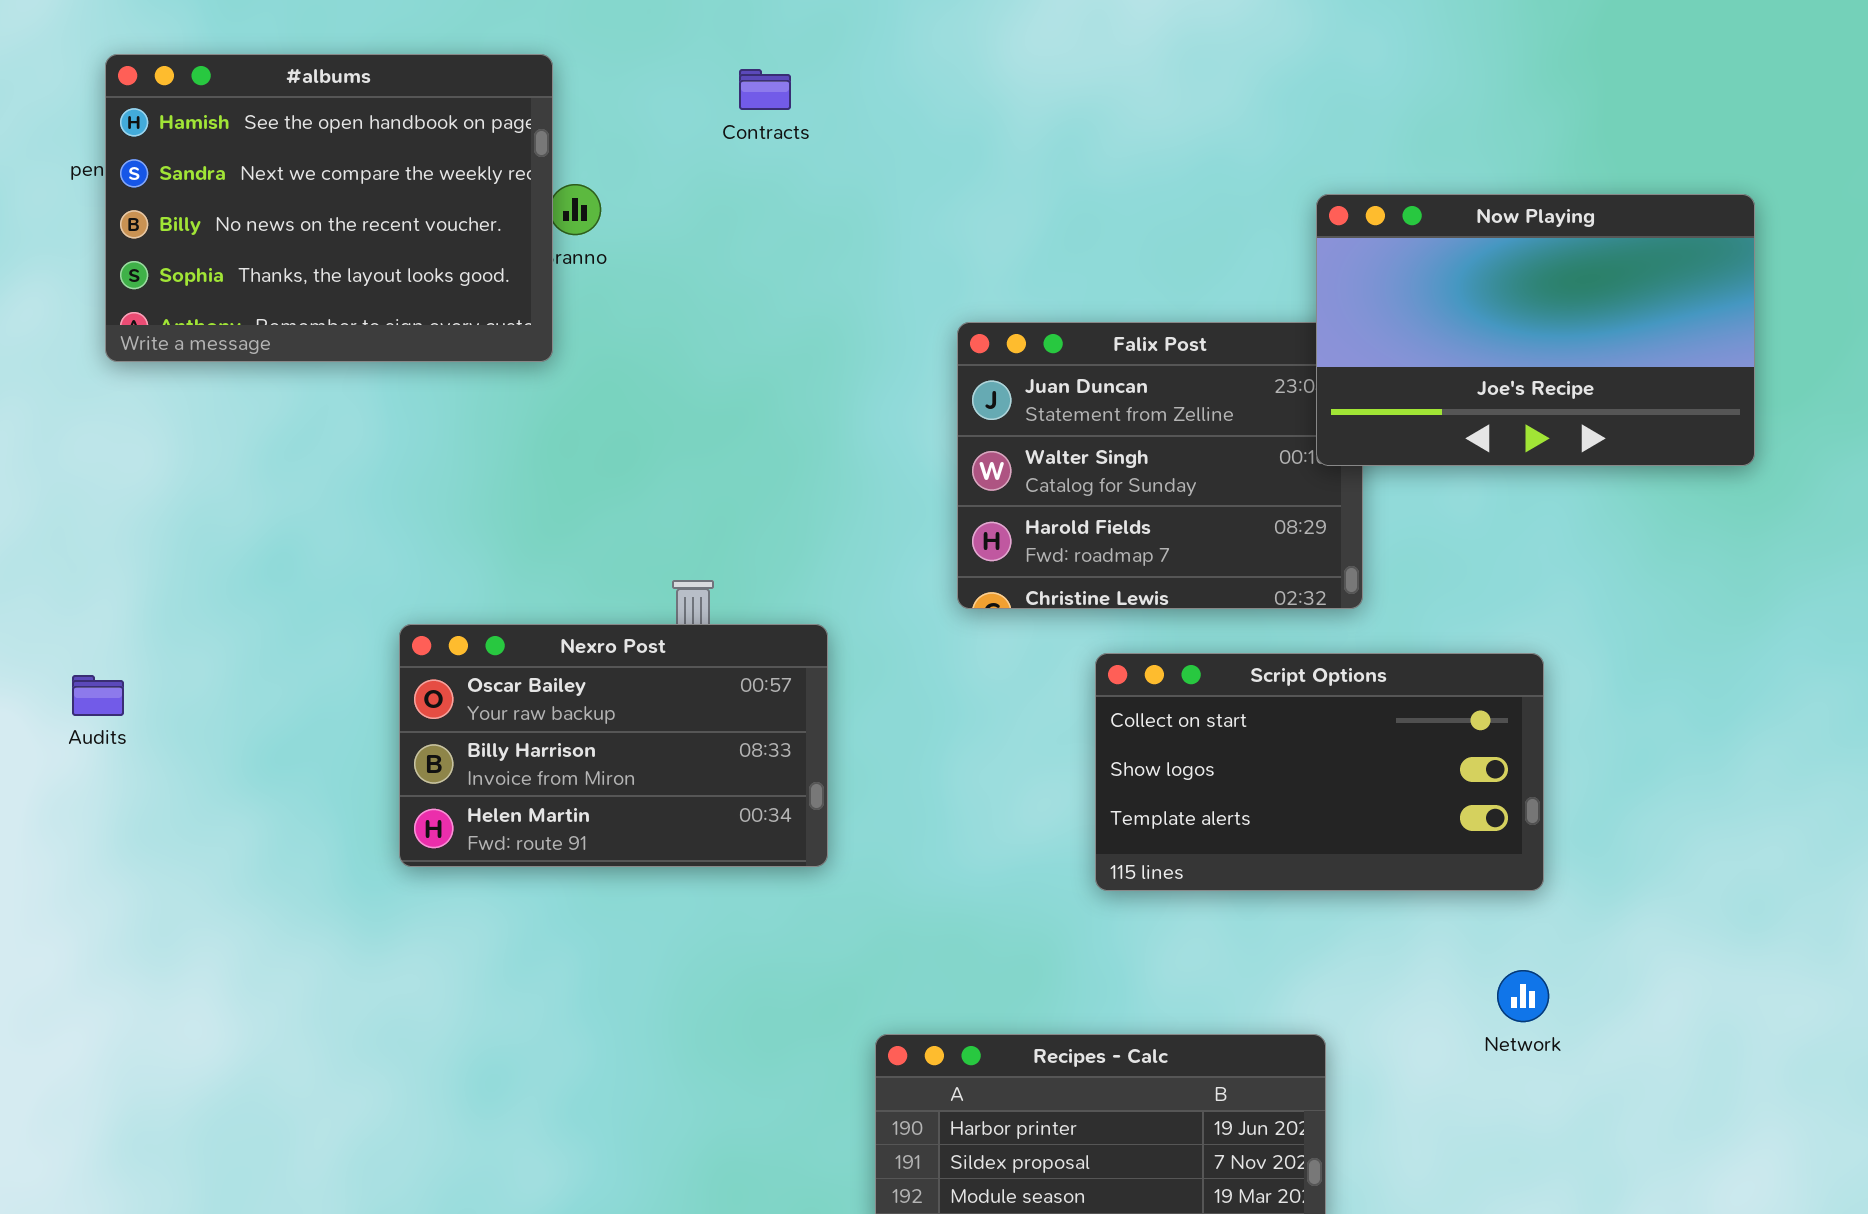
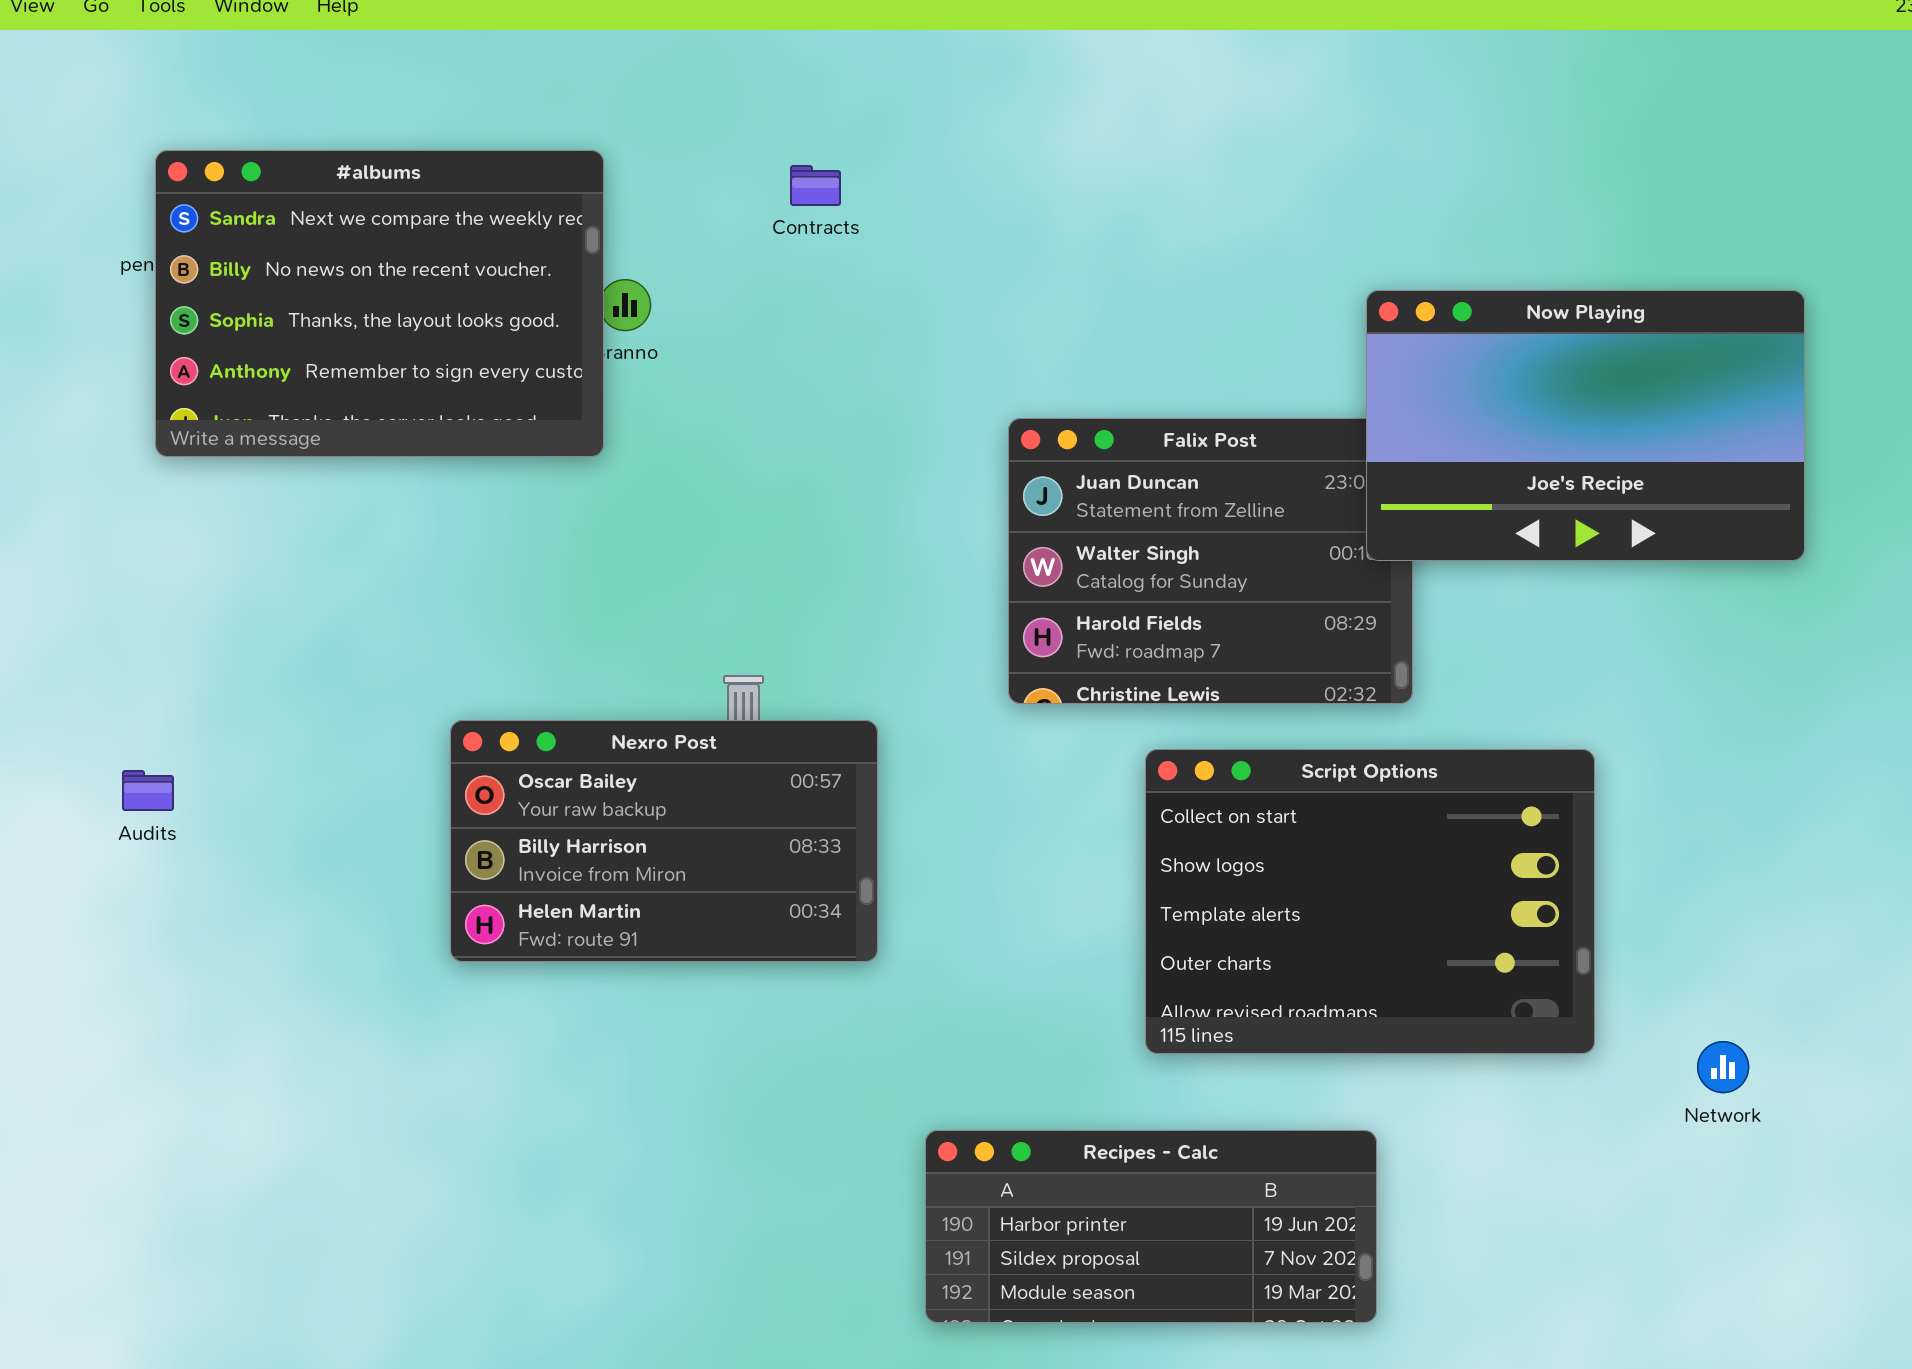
#albums: [105,54,553,362] -> [155,150,604,457], scrolled down 1 row
Script Options: [1095,653,1544,891] -> [1145,749,1595,1054], resized
Network: [1497,970,1549,1022] -> [1697,1041,1749,1093], moved

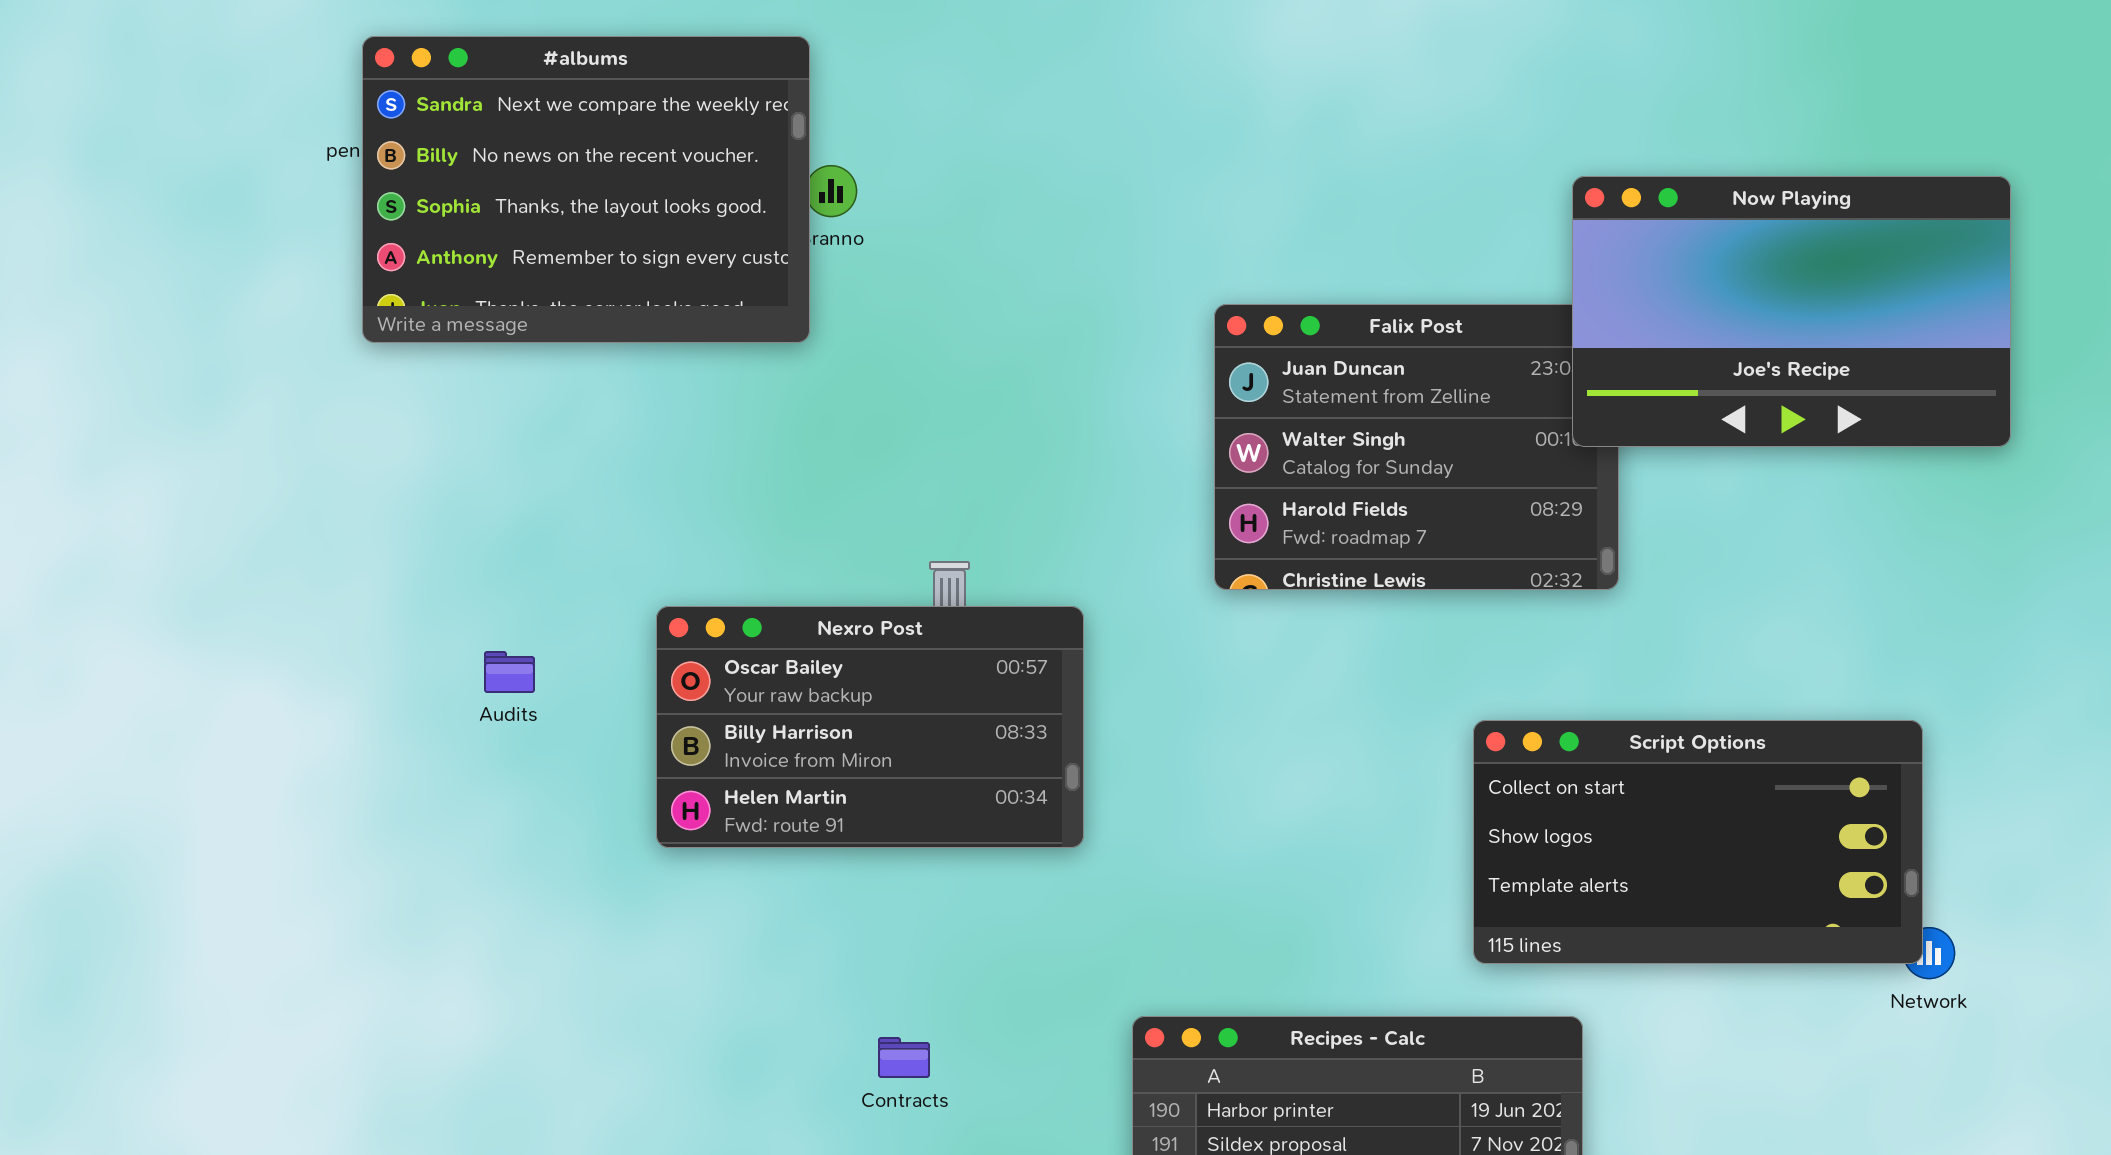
Contracts: [790,165,841,206] -> [878,1037,930,1078], moved
Script Options: [1145,749,1595,1054] -> [1473,720,1923,964], moved, resized
Audits: [122,770,174,811] -> [484,651,535,693], moved

